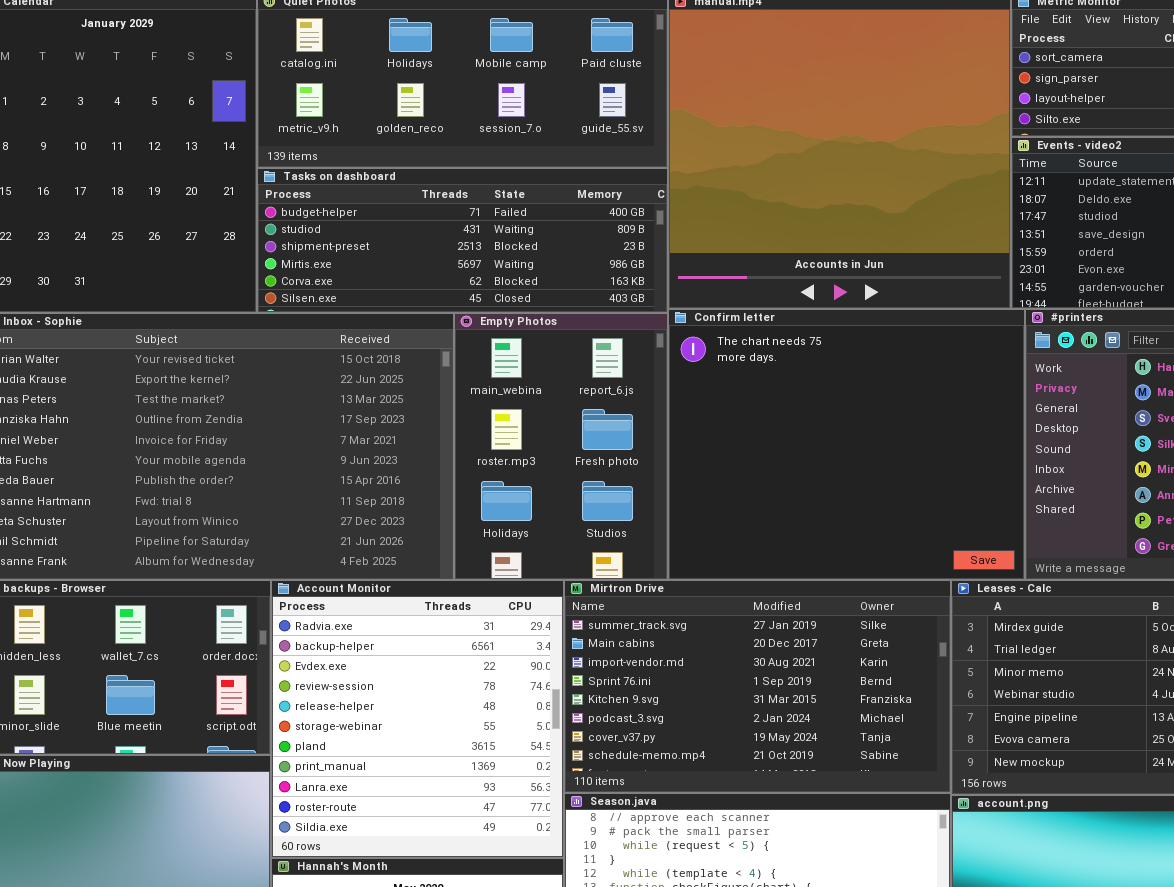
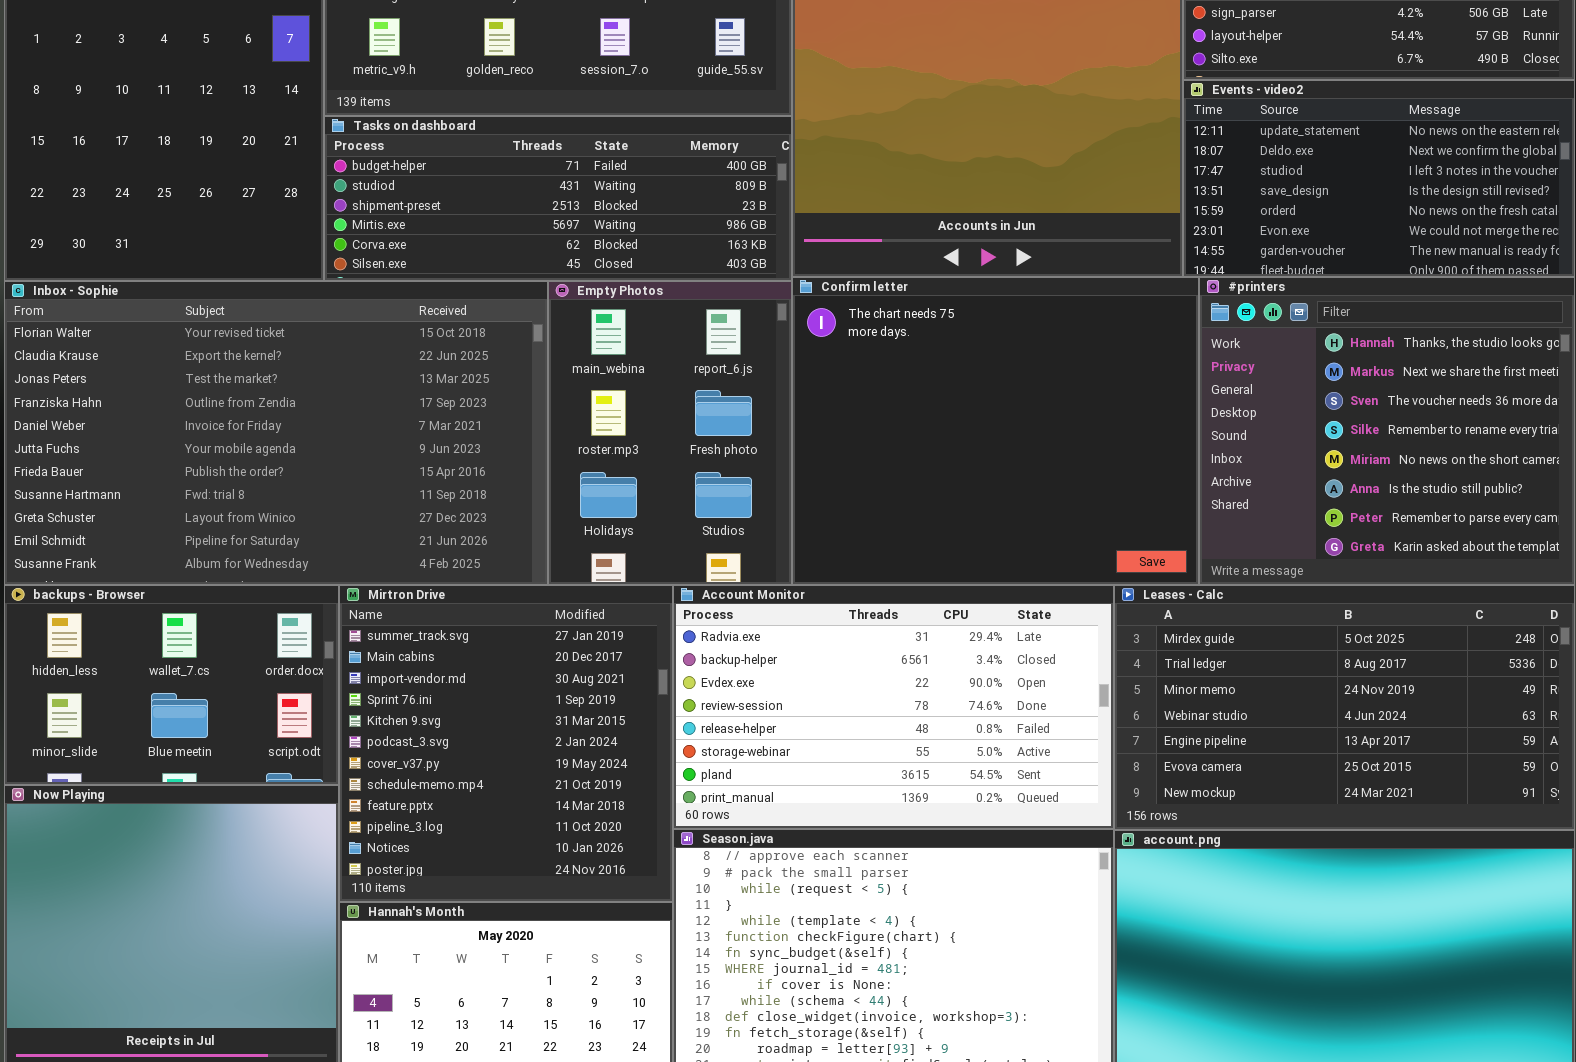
Account Monitor: [271,580,564,858] -> [673,585,1114,829], moved, resized
Mirtron Drive: [564,580,951,793] -> [339,585,673,902], moved, resized

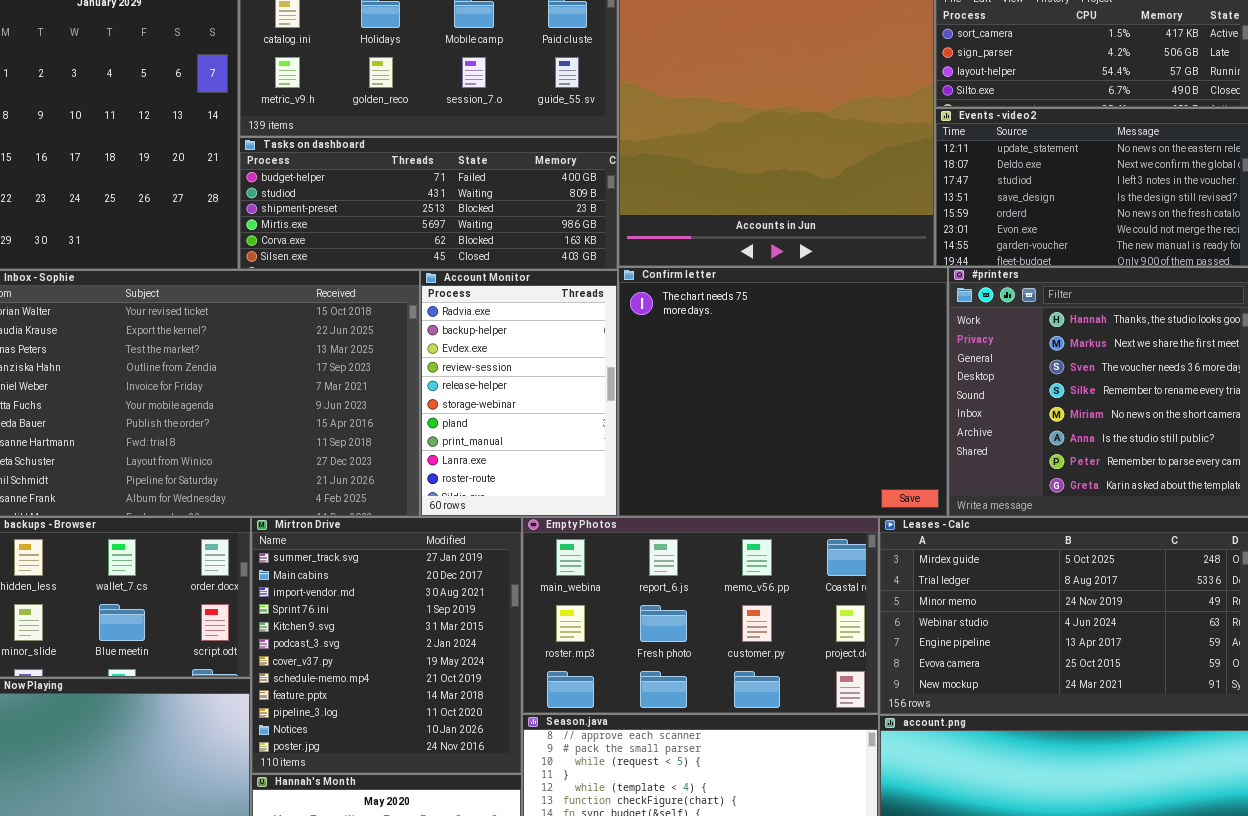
Empty Photos: [548,281,792,585] -> [522,517,879,714], moved, resized
Account Monitor: [673,585,1114,829] -> [420,270,618,517], moved, resized

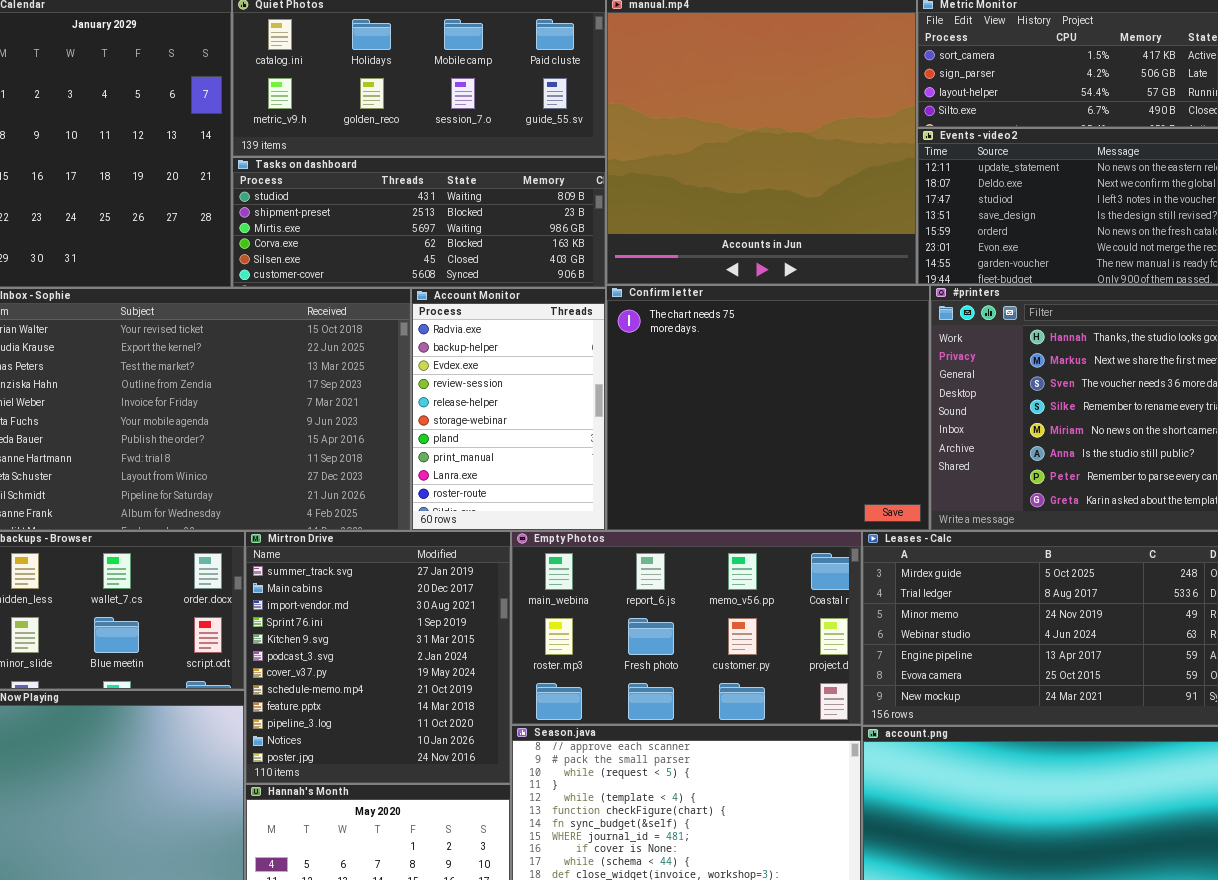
Tasks on dashboard: [239,137,618,270] -> [232,157,606,288], scrolled down 1 row

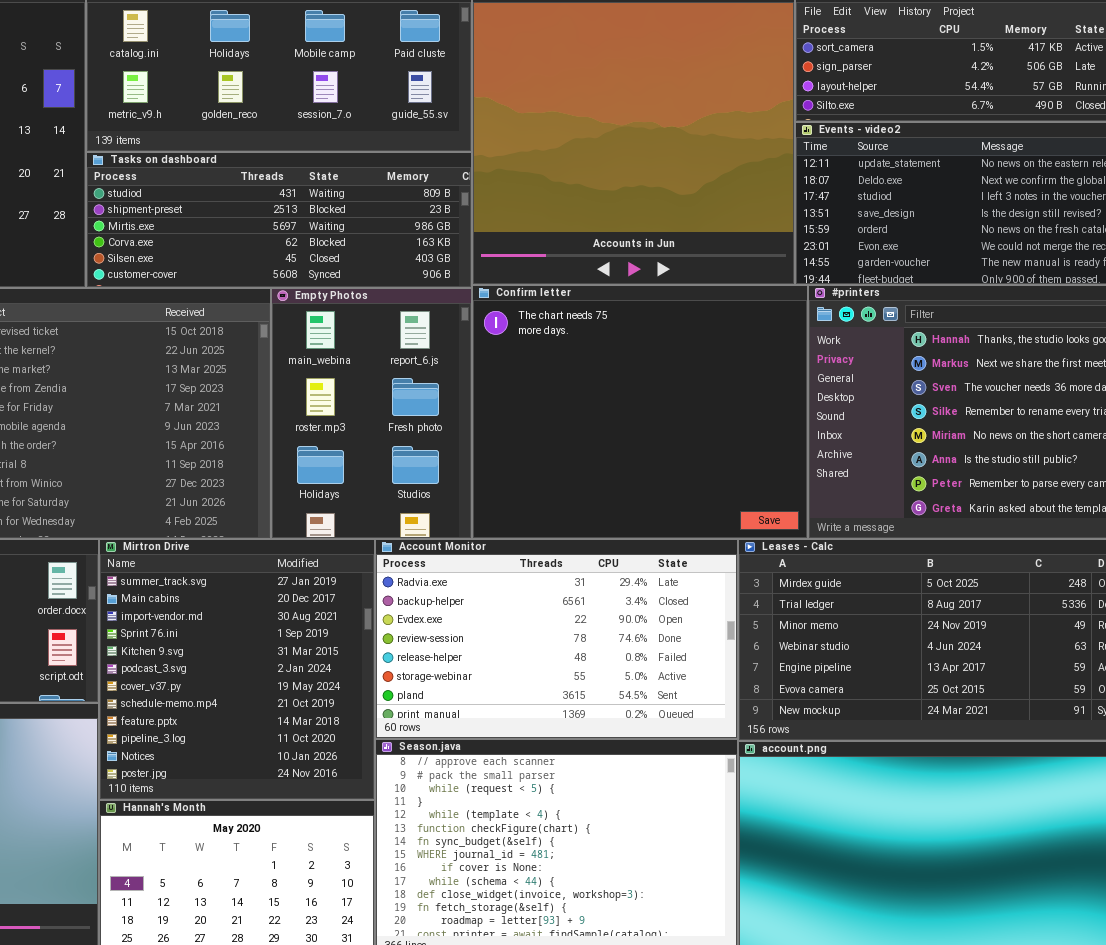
Account Monitor: [411,288,606,531] -> [375,539,738,739], moved, resized
Empty Photos: [511,531,862,725] -> [271,288,472,539], moved, resized

